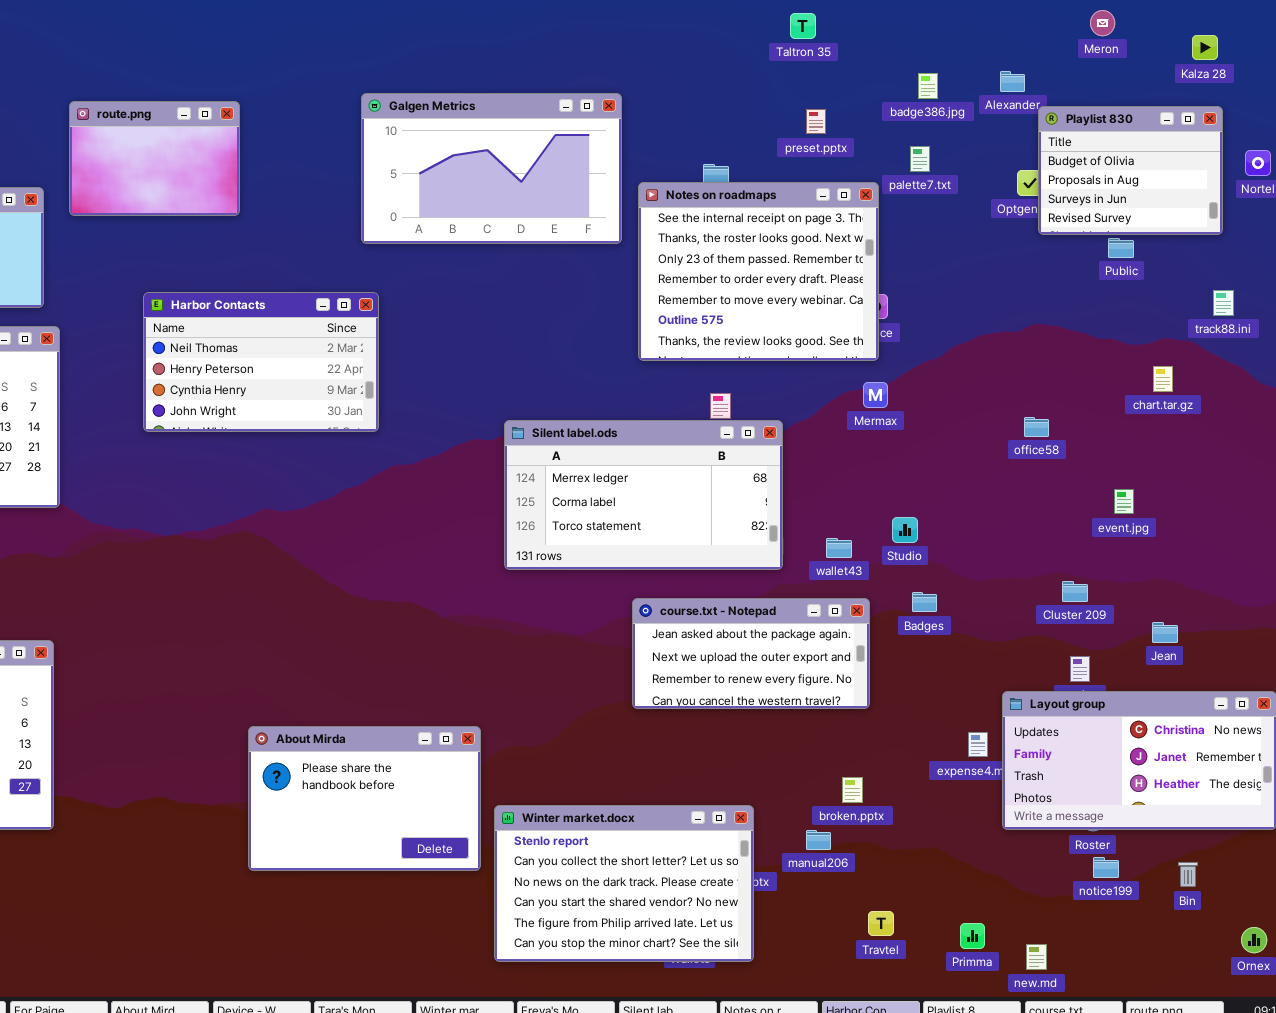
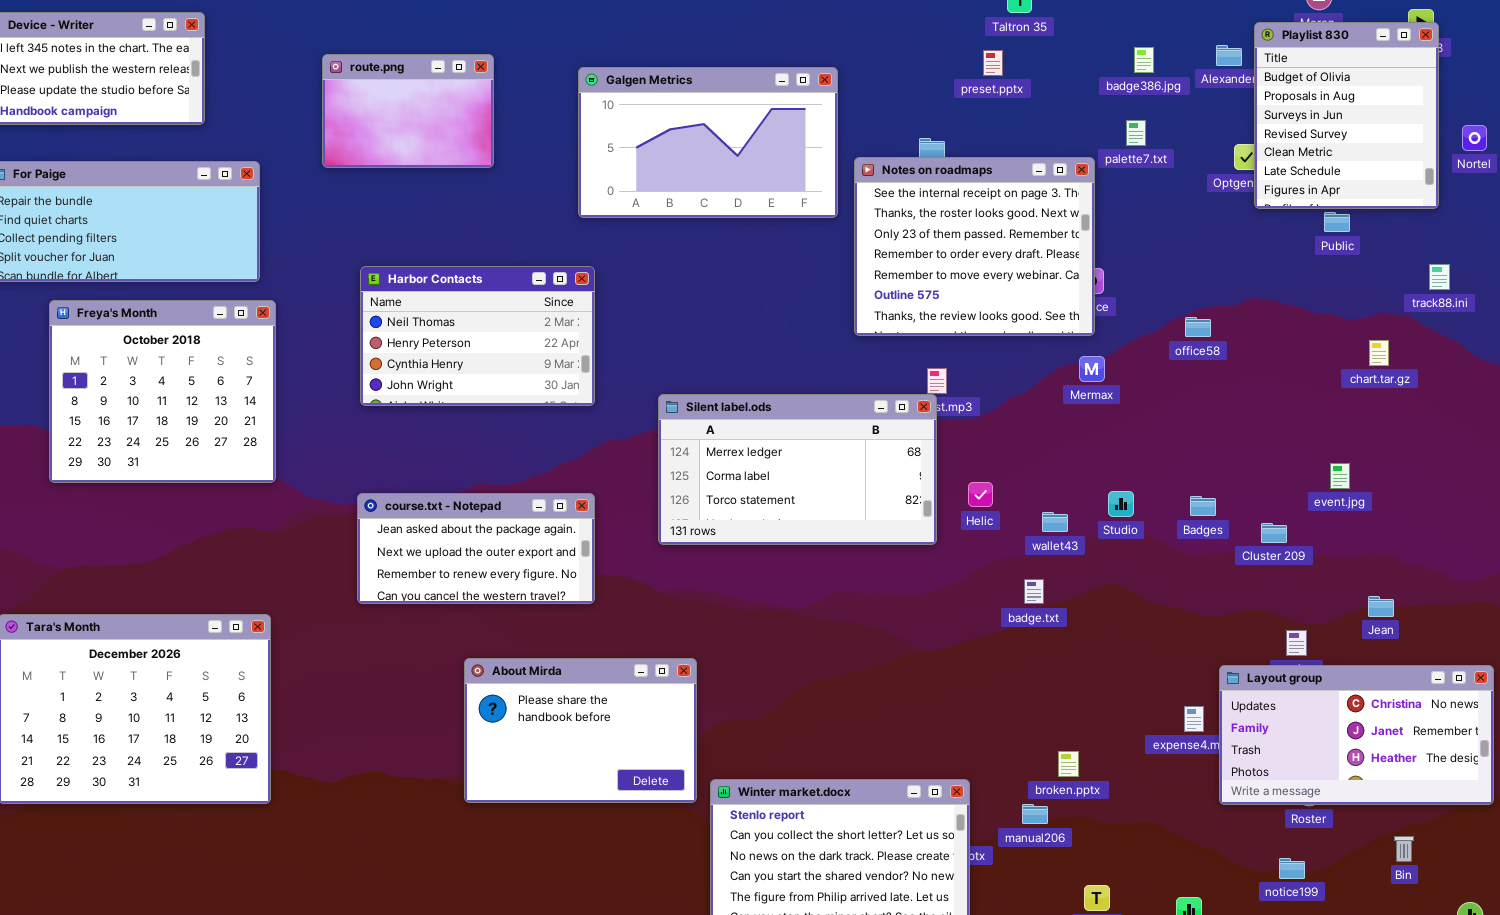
route.png: [69,101,240,216] -> [322,54,494,168], moved
Playlist 830: [1038,106,1223,235] -> [1254,22,1439,209], resized
preset.pptx: [806,109,826,134] -> [983,50,1003,76], moved
office58: [1024,417,1049,437] -> [1185,317,1211,337], moved
Silent label.ods: [504,420,783,570] -> [658,394,937,545], moved
Cluster 209: [1062,581,1088,602] -> [1261,523,1287,543], moved
Badges: [912,592,937,612] -> [1190,496,1216,516], moved
course.txt - Notepad: [632,598,870,709] -> [357,493,595,604], moved
About Mirda: [248,726,481,871] -> [464,658,697,803], moved
notice199: [1093,857,1119,878] -> [1279,858,1305,879], moved

